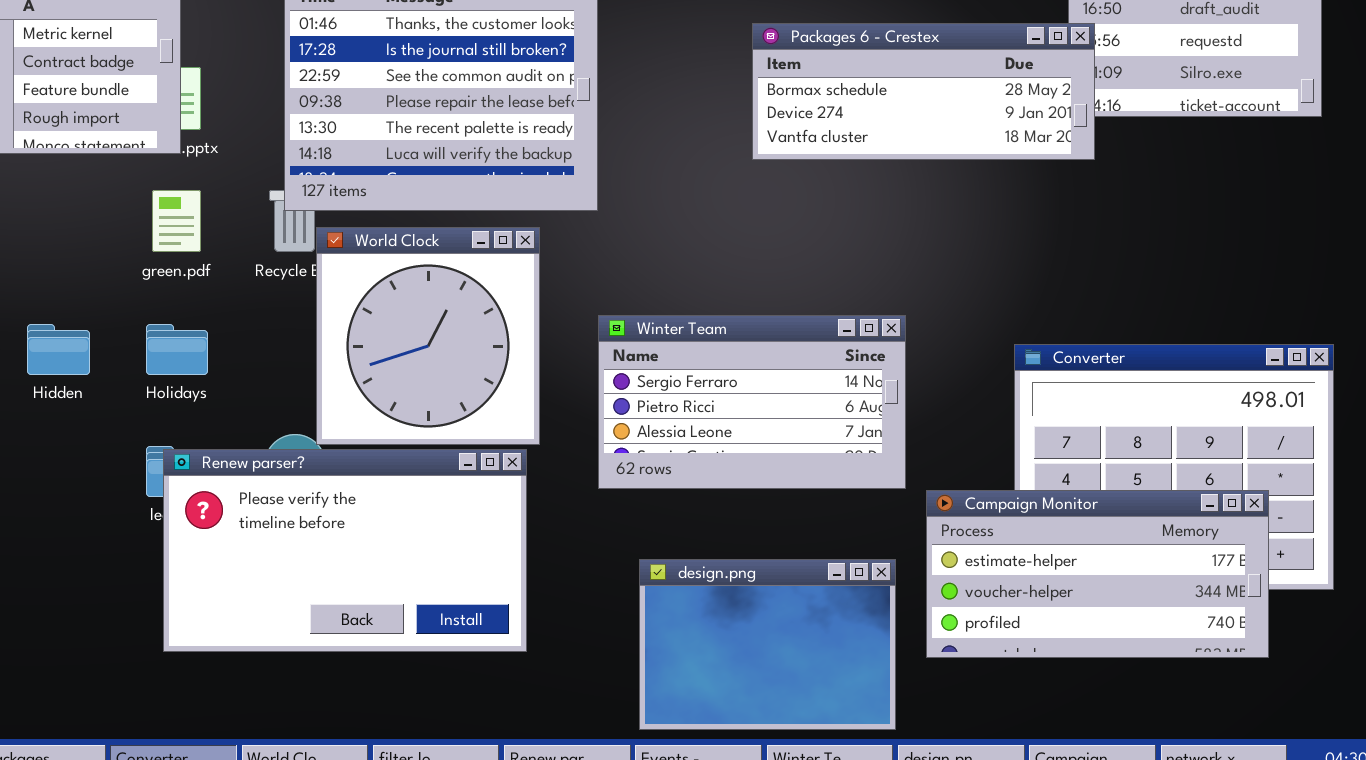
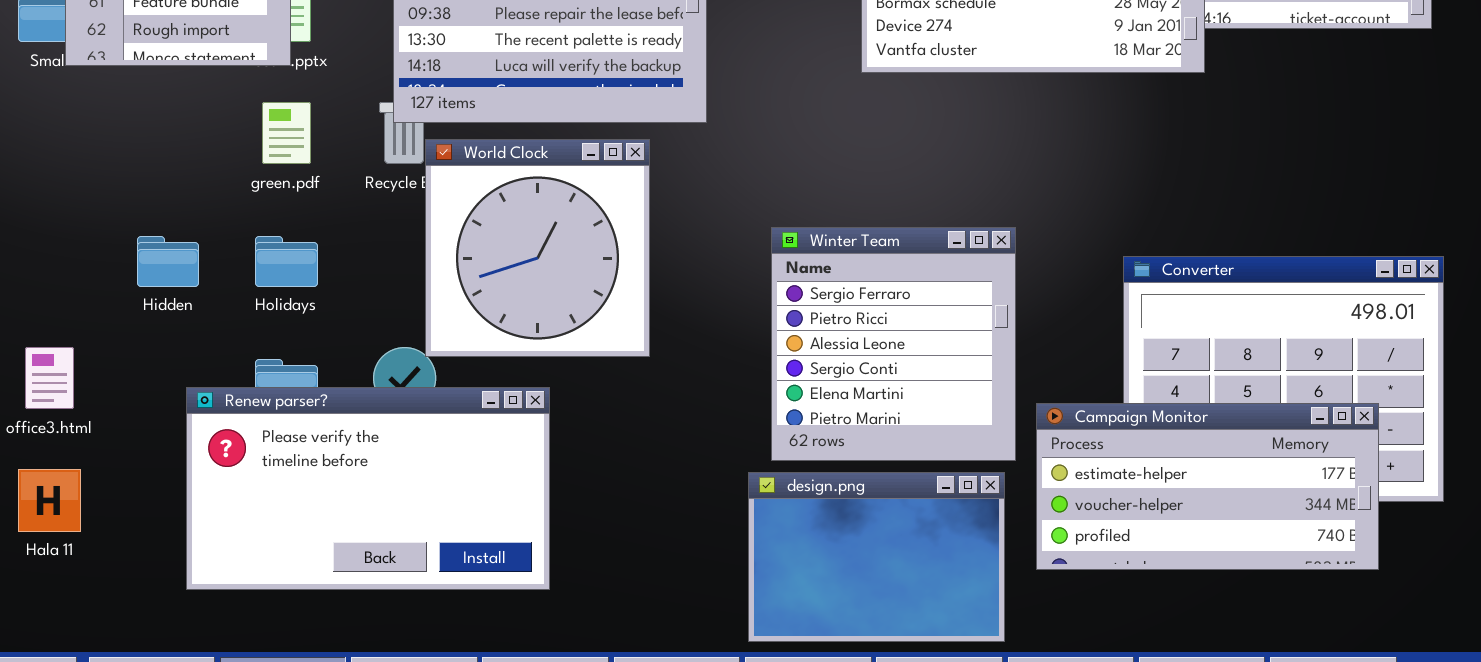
Winter Team: [598,315,906,489] -> [771,227,1016,461], resized
Renew parser?: [163,449,527,652] -> [186,387,550,590], moved

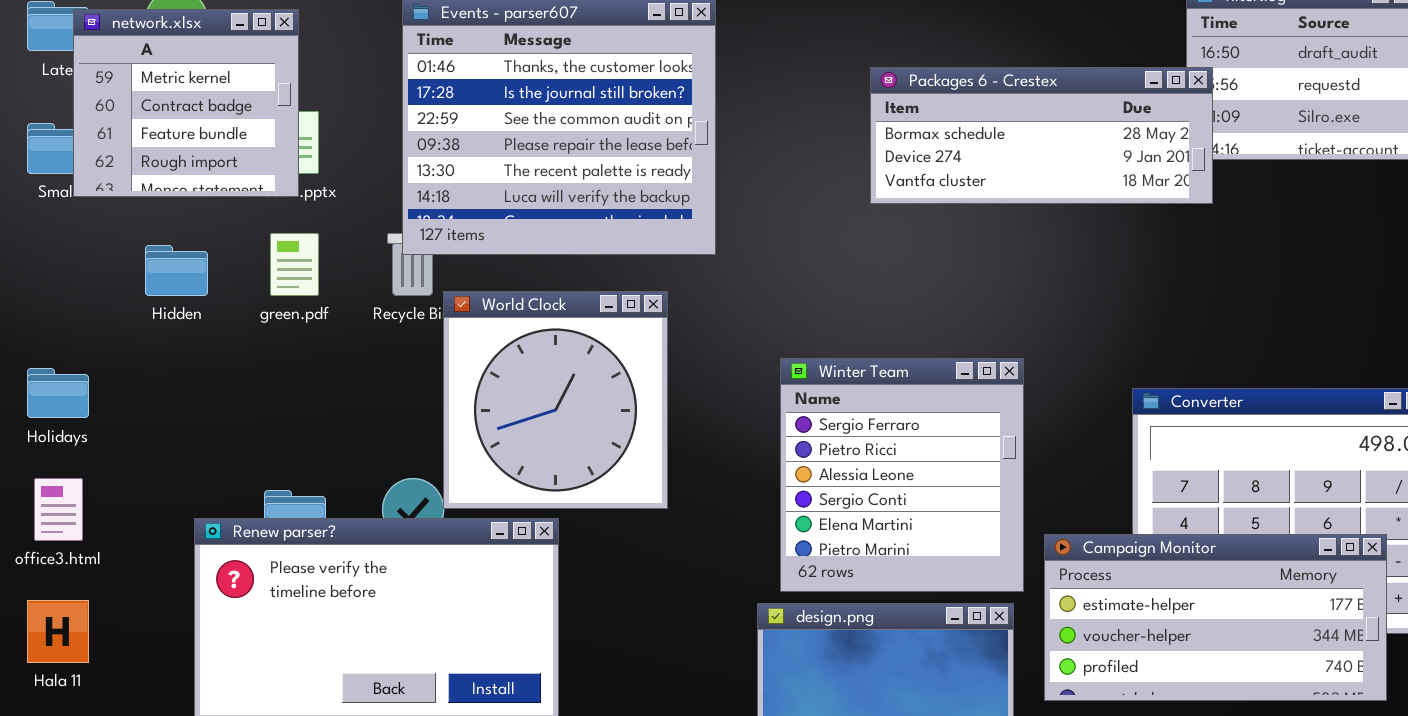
World Clock: [425,139,650,357] -> [443,291,668,509], moved
Hidden: [137,236,199,287] -> [145,245,208,296], moved
Holidays: [255,236,318,287] -> [27,368,89,418], moved

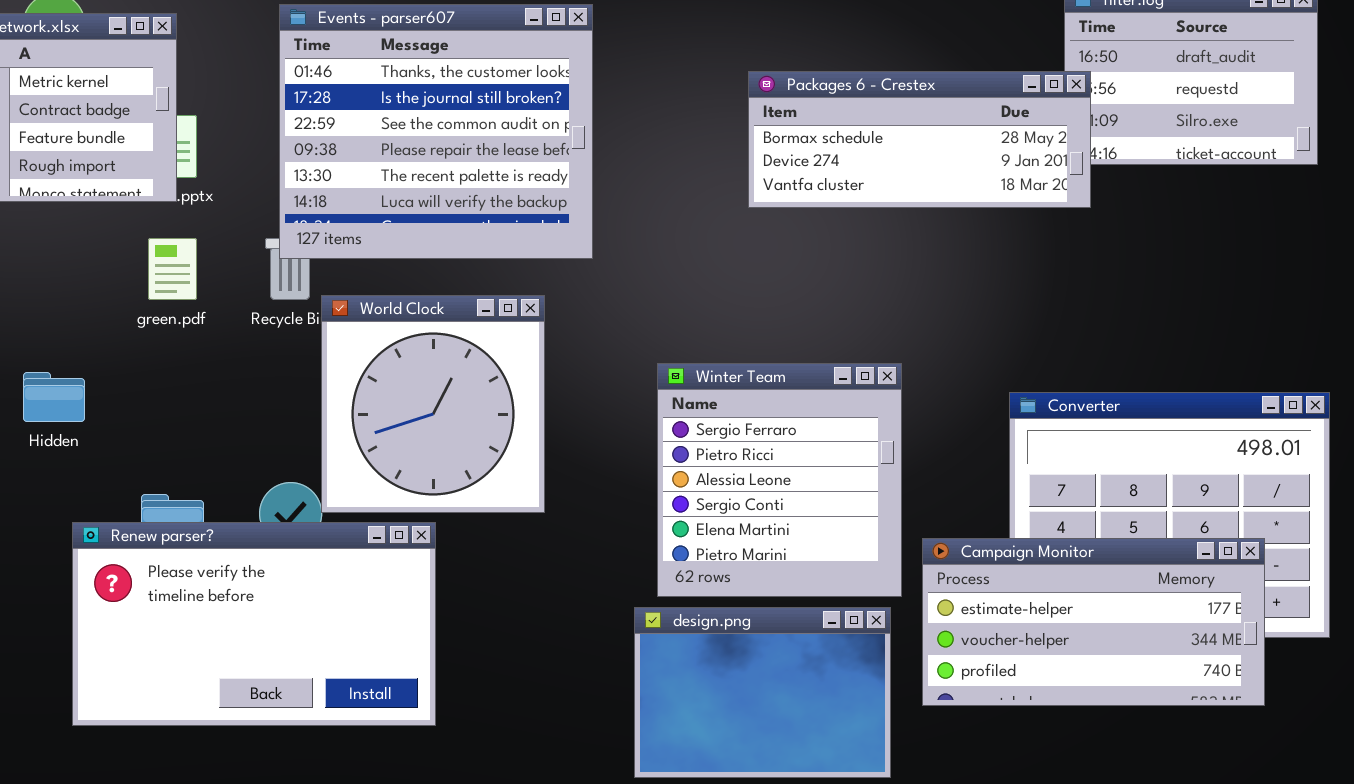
Hidden: [145,245,208,296] -> [23,372,85,422], moved

